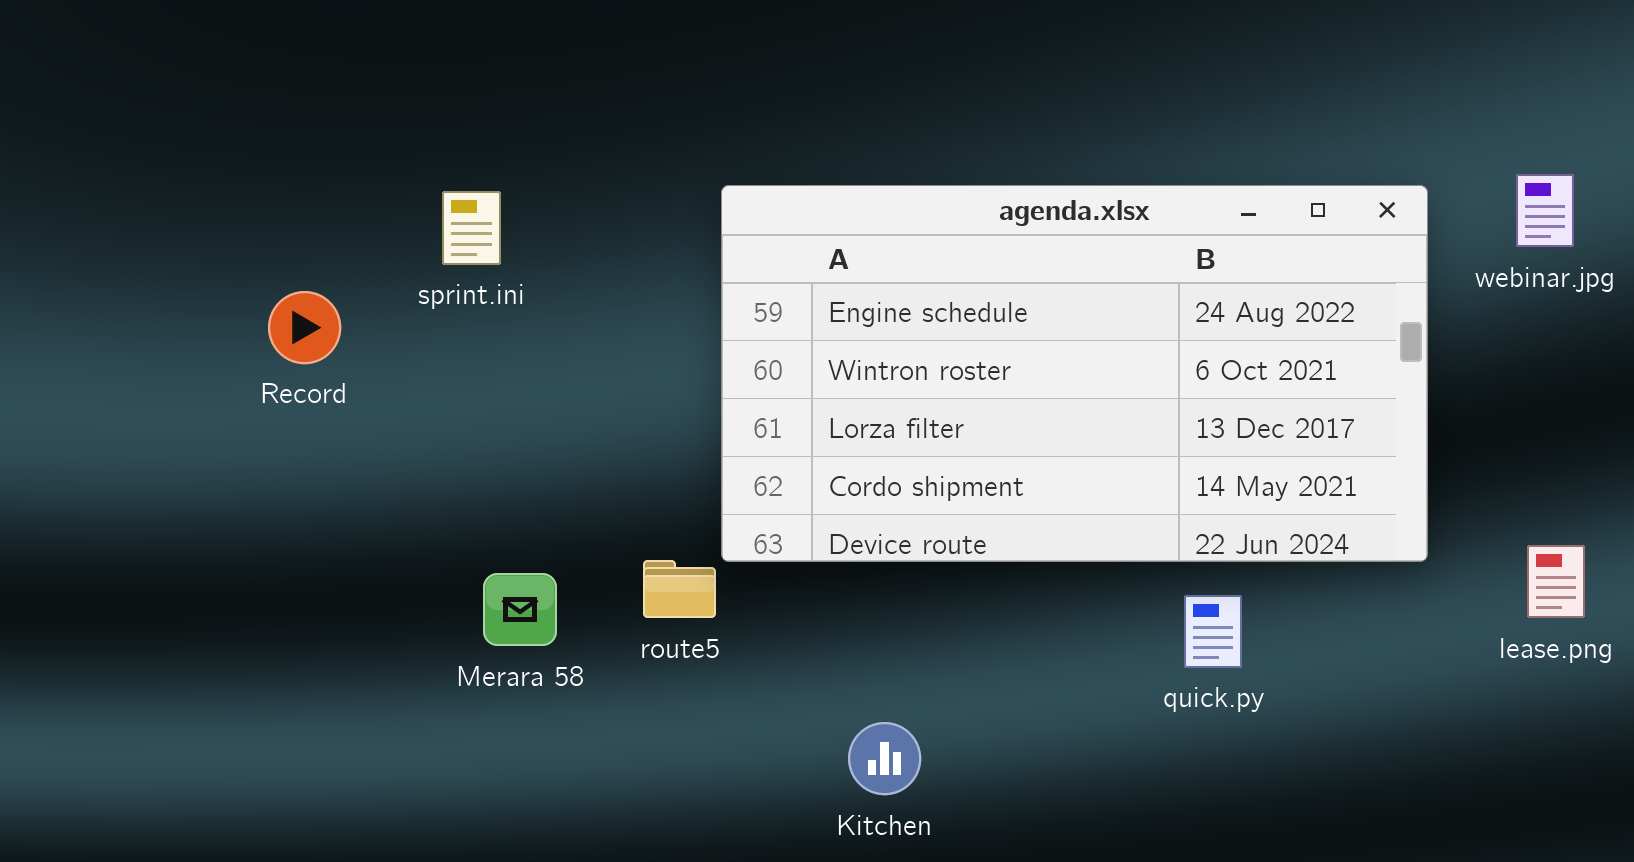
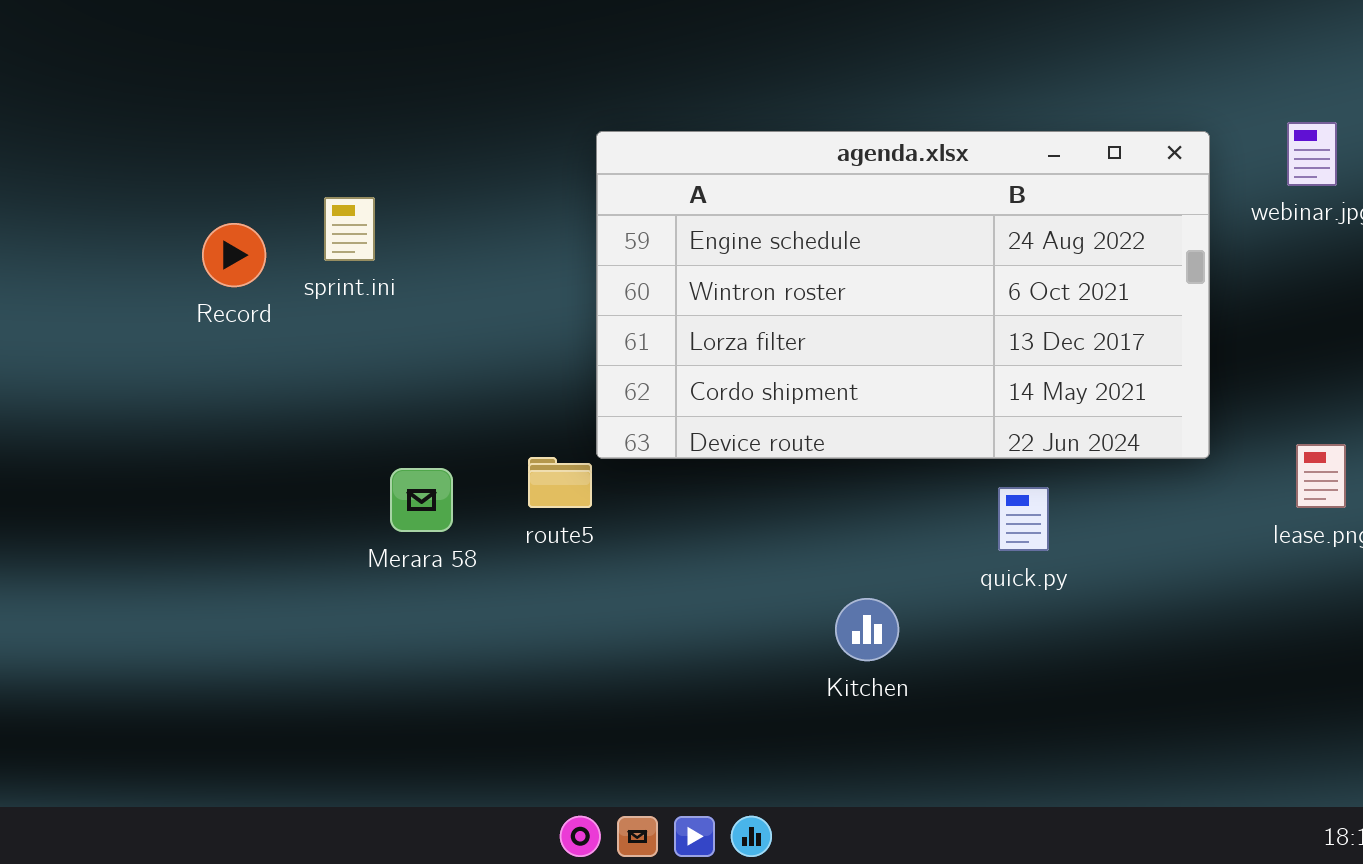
sprint.ini: [442,191,501,265] -> [324,197,375,261], moved
Kitchen: [848,722,921,795] -> [835,598,899,661], moved

